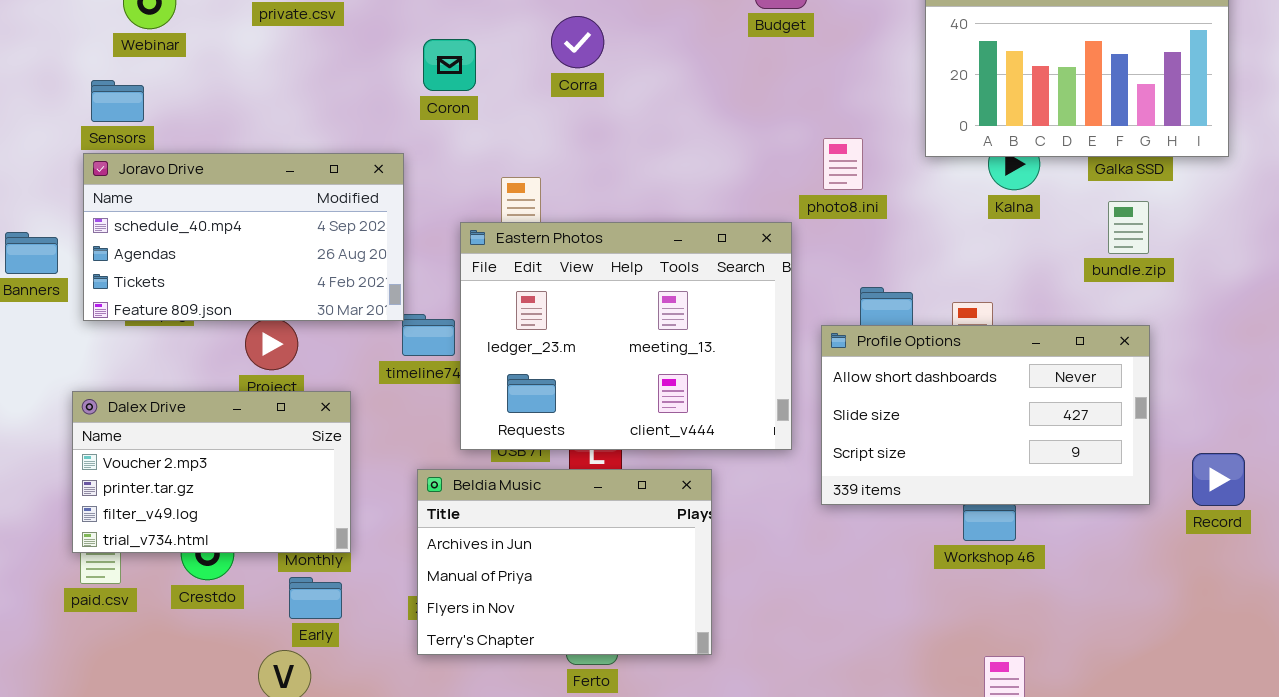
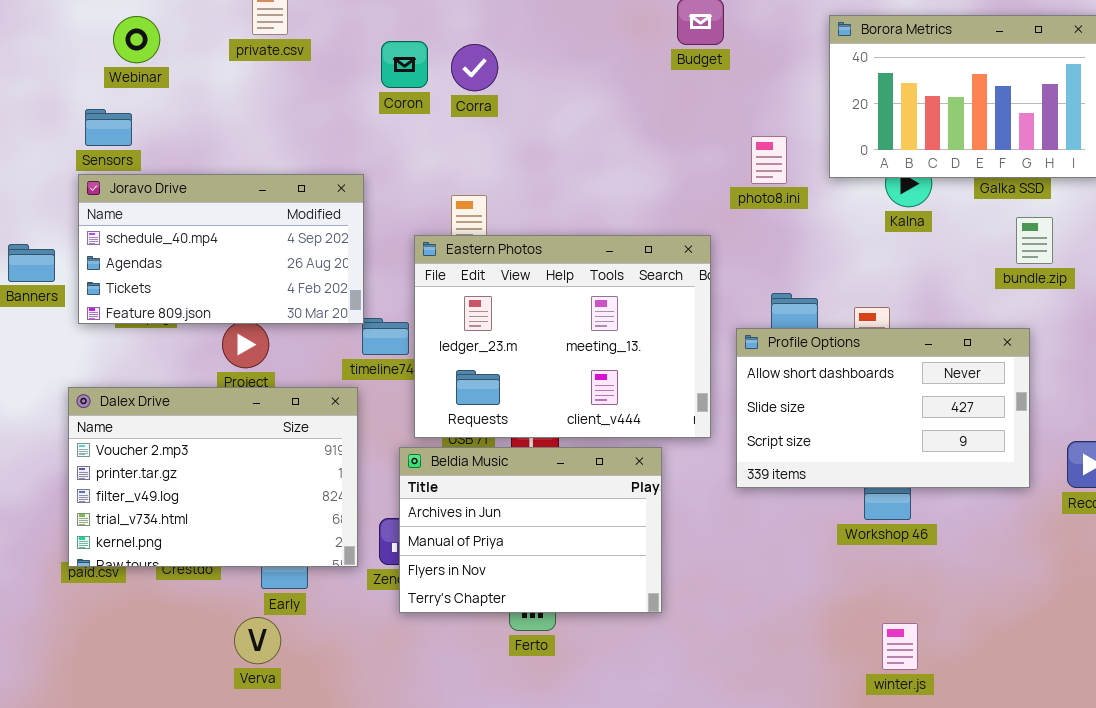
Corra: [551,16,604,68] -> [451,44,498,91], moved
Coron: [423,39,476,91] -> [381,41,428,88], moved
photo8.ini: [823,138,863,190] -> [751,136,787,184], moved
bundle.zip: [1108,201,1149,254] -> [1016,217,1053,264], moved
Dalex Drive: [72,391,351,553] -> [68,387,358,567], resized
Beldia Music: [417,469,712,655] -> [399,447,662,613], moved

